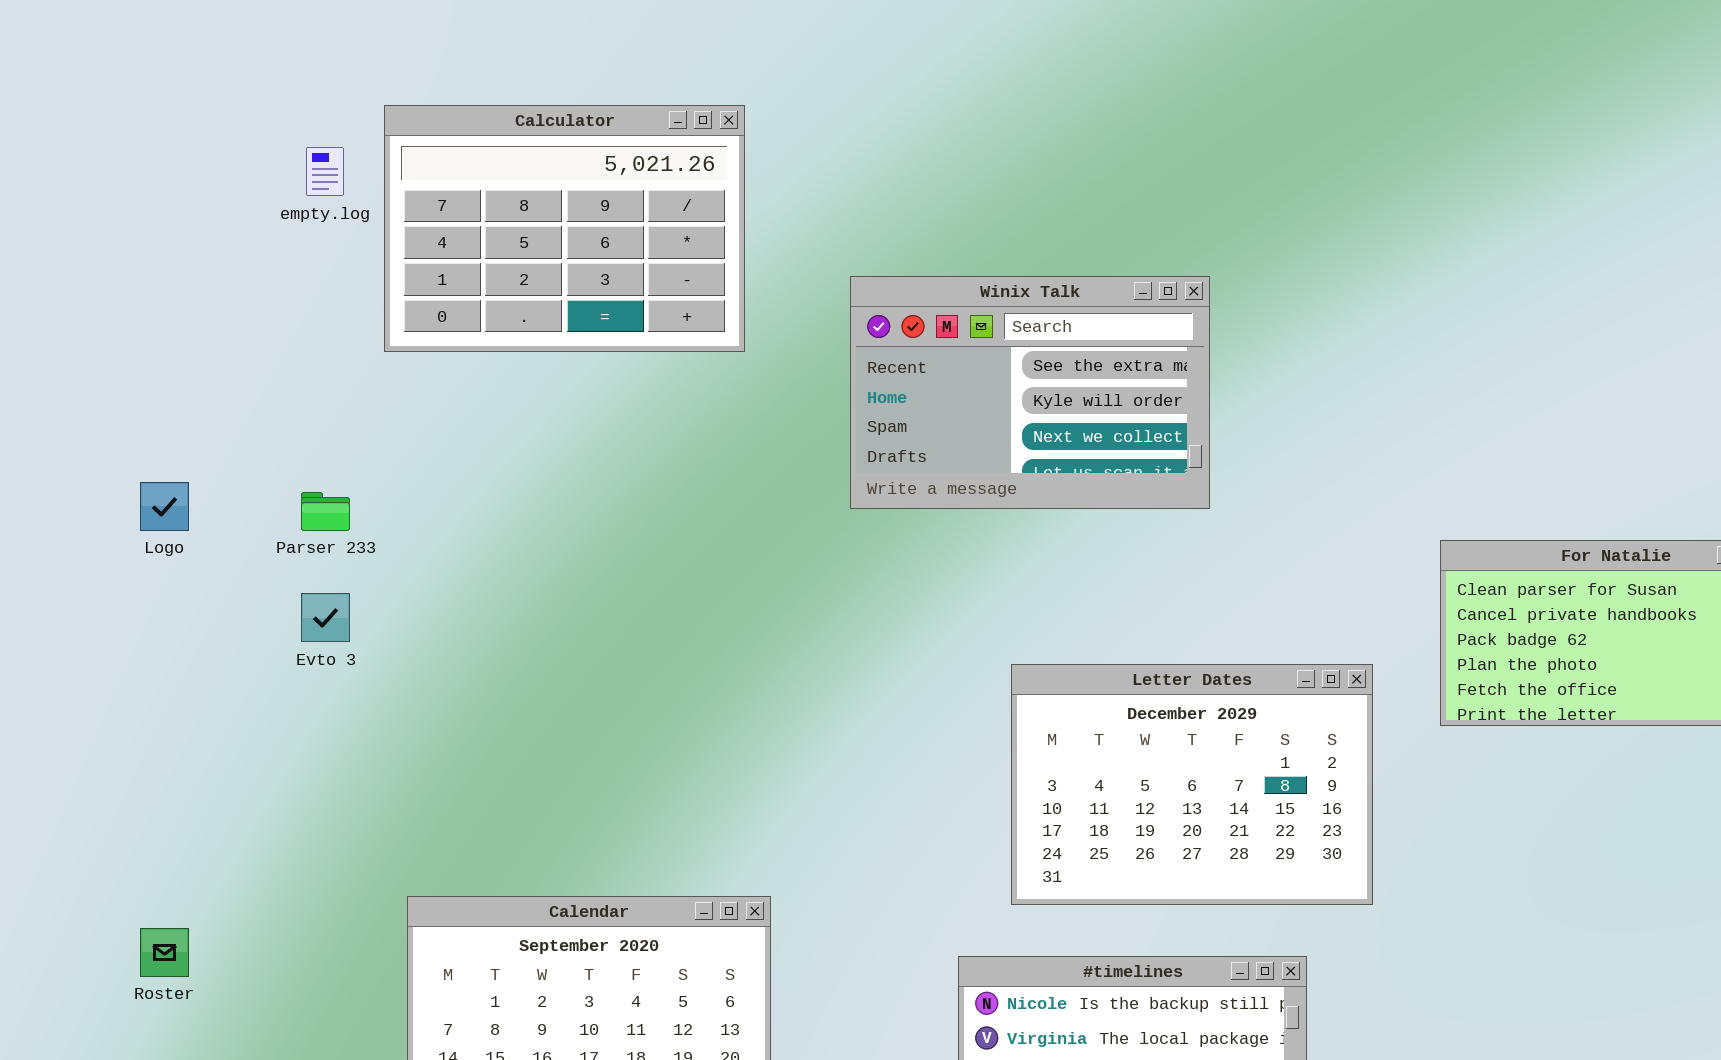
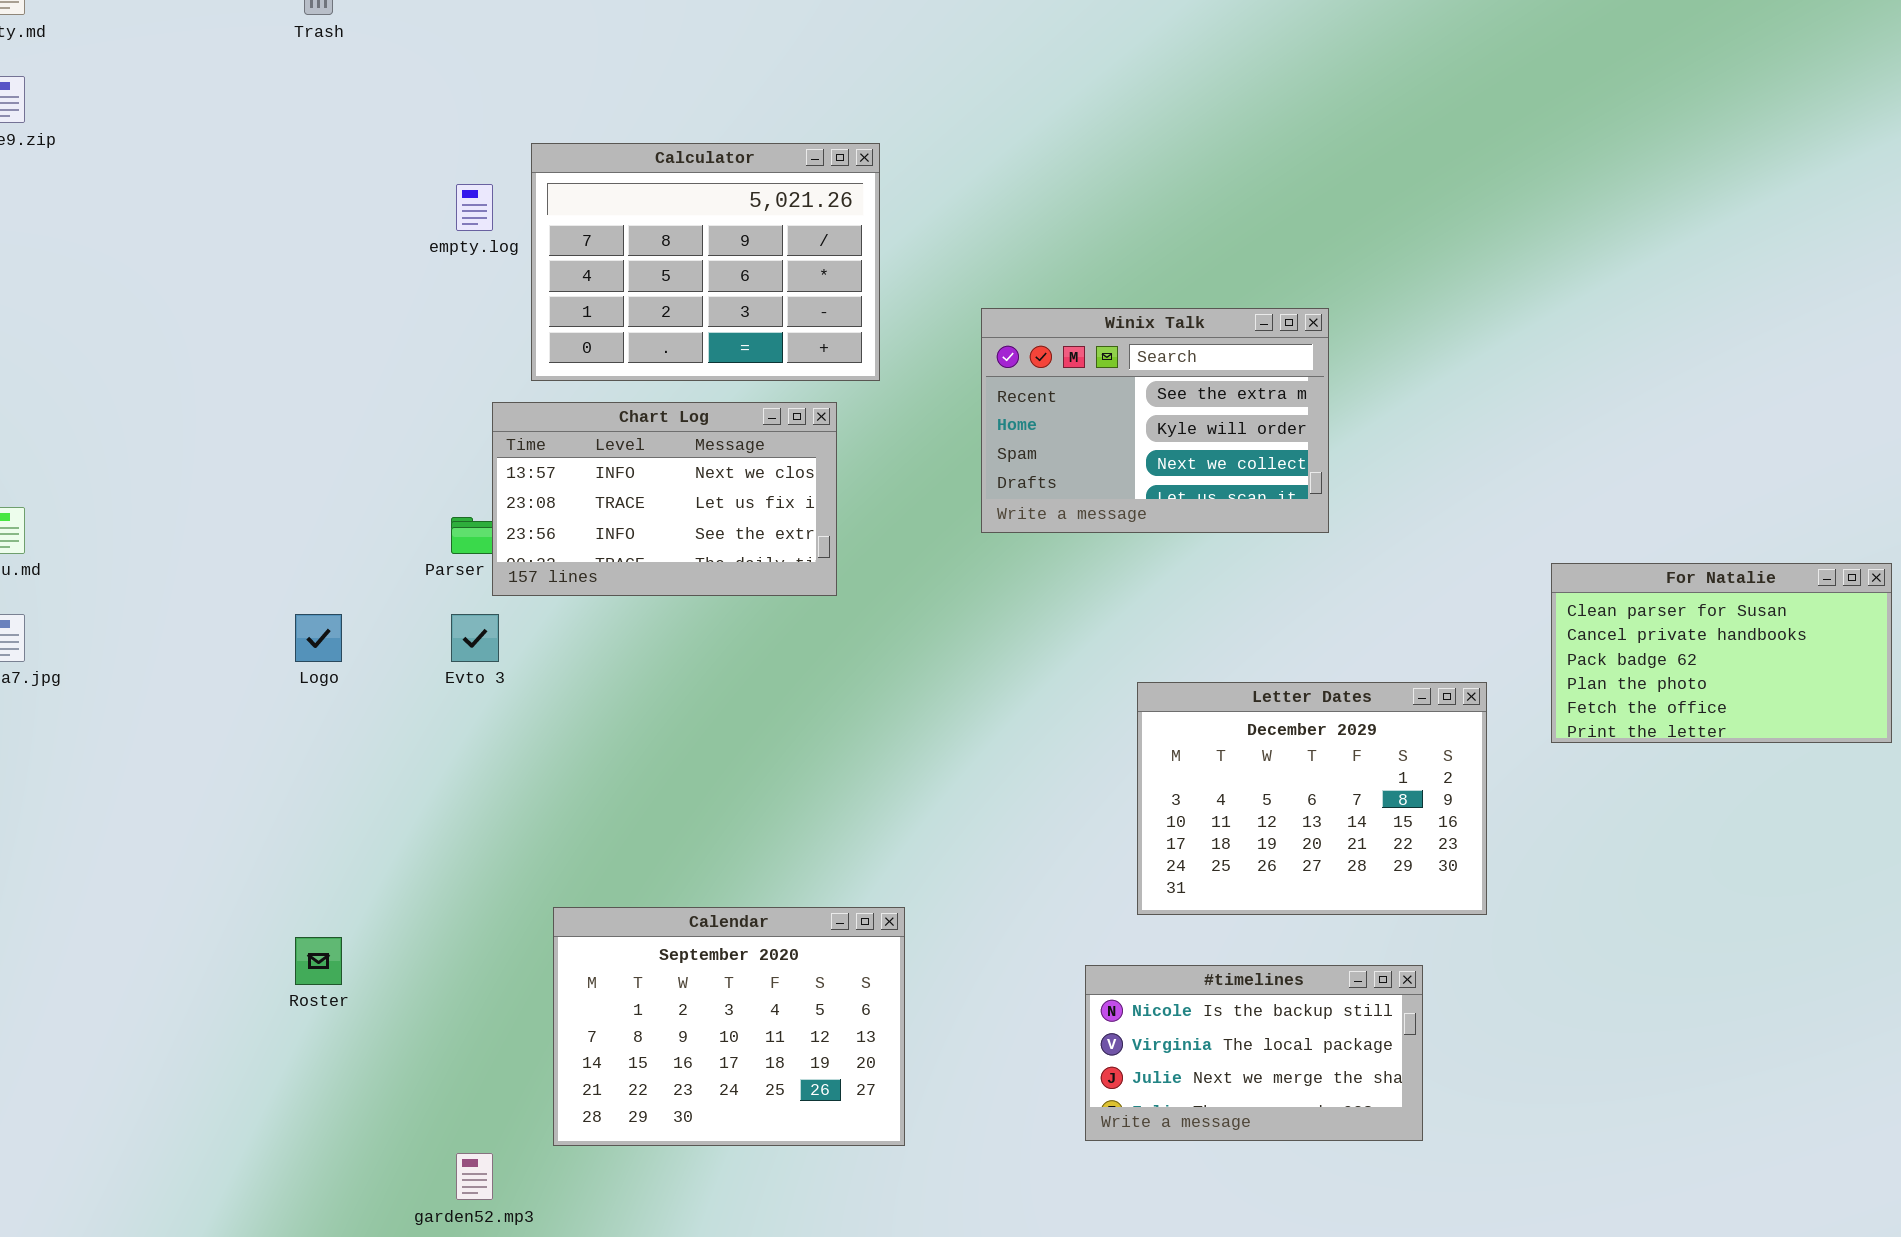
Chart Log: none -> [492,402,837,596], opened
Logo: [140,482,189,531] -> [295,614,342,662], moved

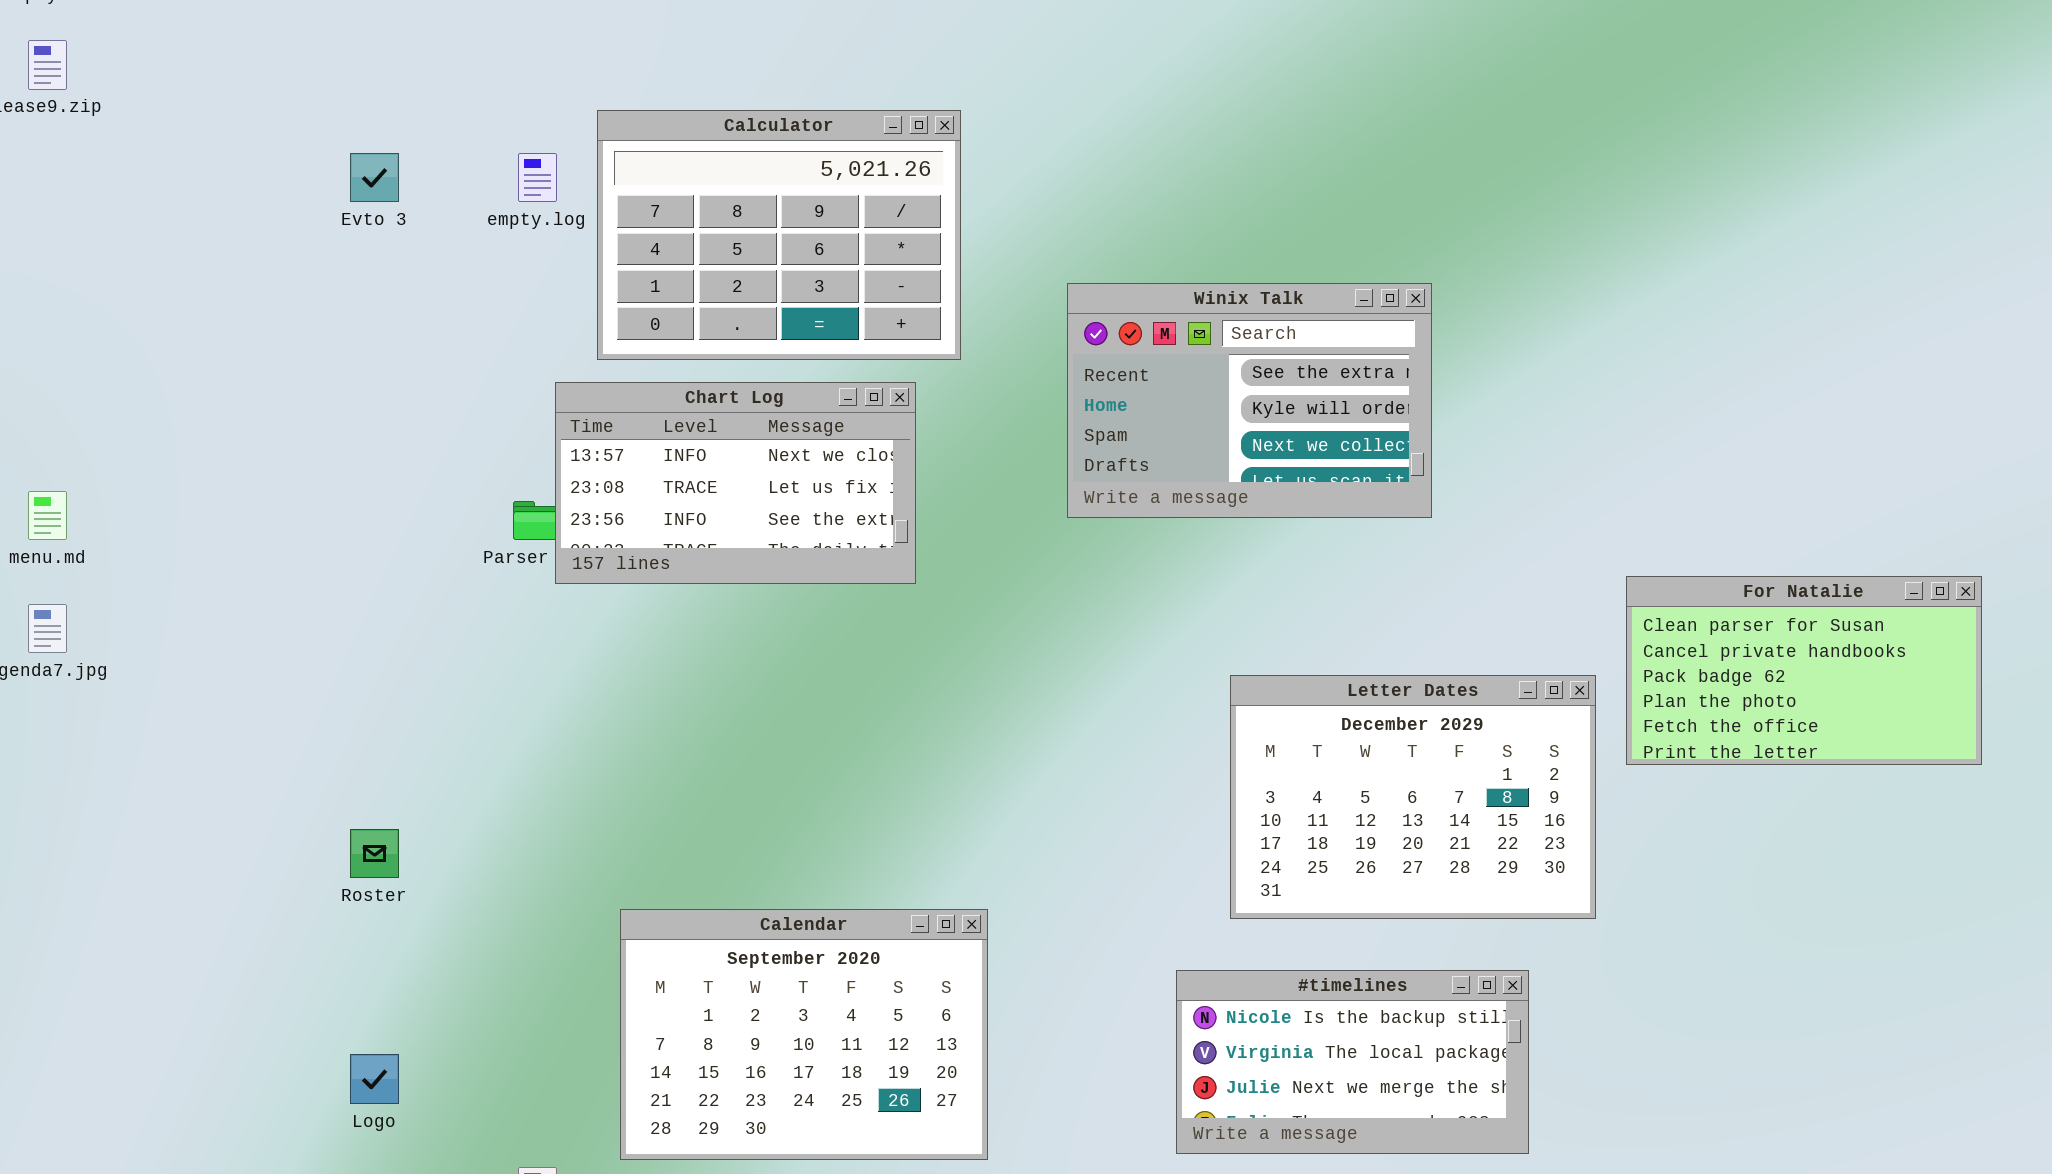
For Natalie: [1551,563,1892,743] -> [1626,576,1982,765], moved
Logo: [295,614,342,662] -> [350,1054,399,1104], moved
Evto 3: [451,614,499,662] -> [350,153,399,202], moved
Roster: [295,937,342,985] -> [350,829,399,878], moved

